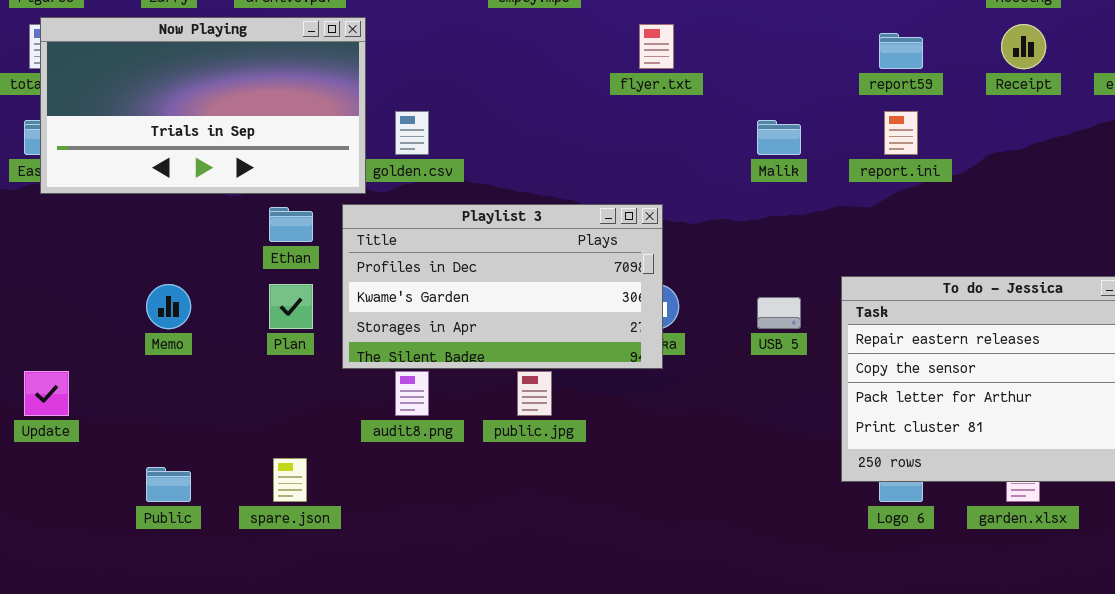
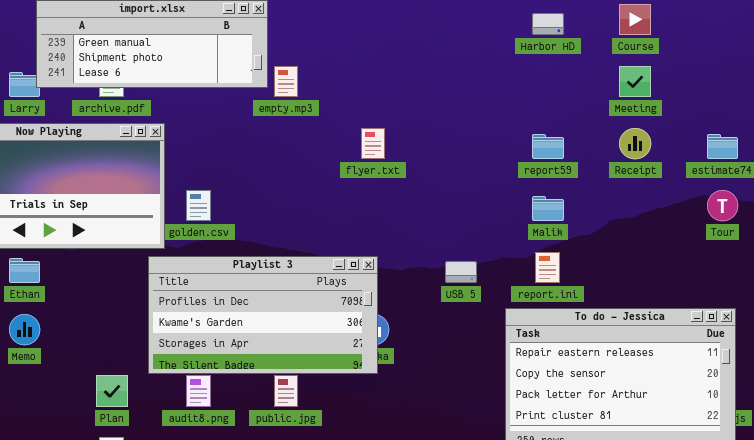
report.ini: [884,111,918,155] -> [535,252,560,283], moved
Malik: [757,120,801,155] -> [532,196,564,221], moved
Ethan: [269,207,313,242] -> [9,258,40,283], moved
Plan: [269,284,313,329] -> [96,375,128,407], moved
USB 5: [757,297,801,329] -> [445,261,477,283], moved

